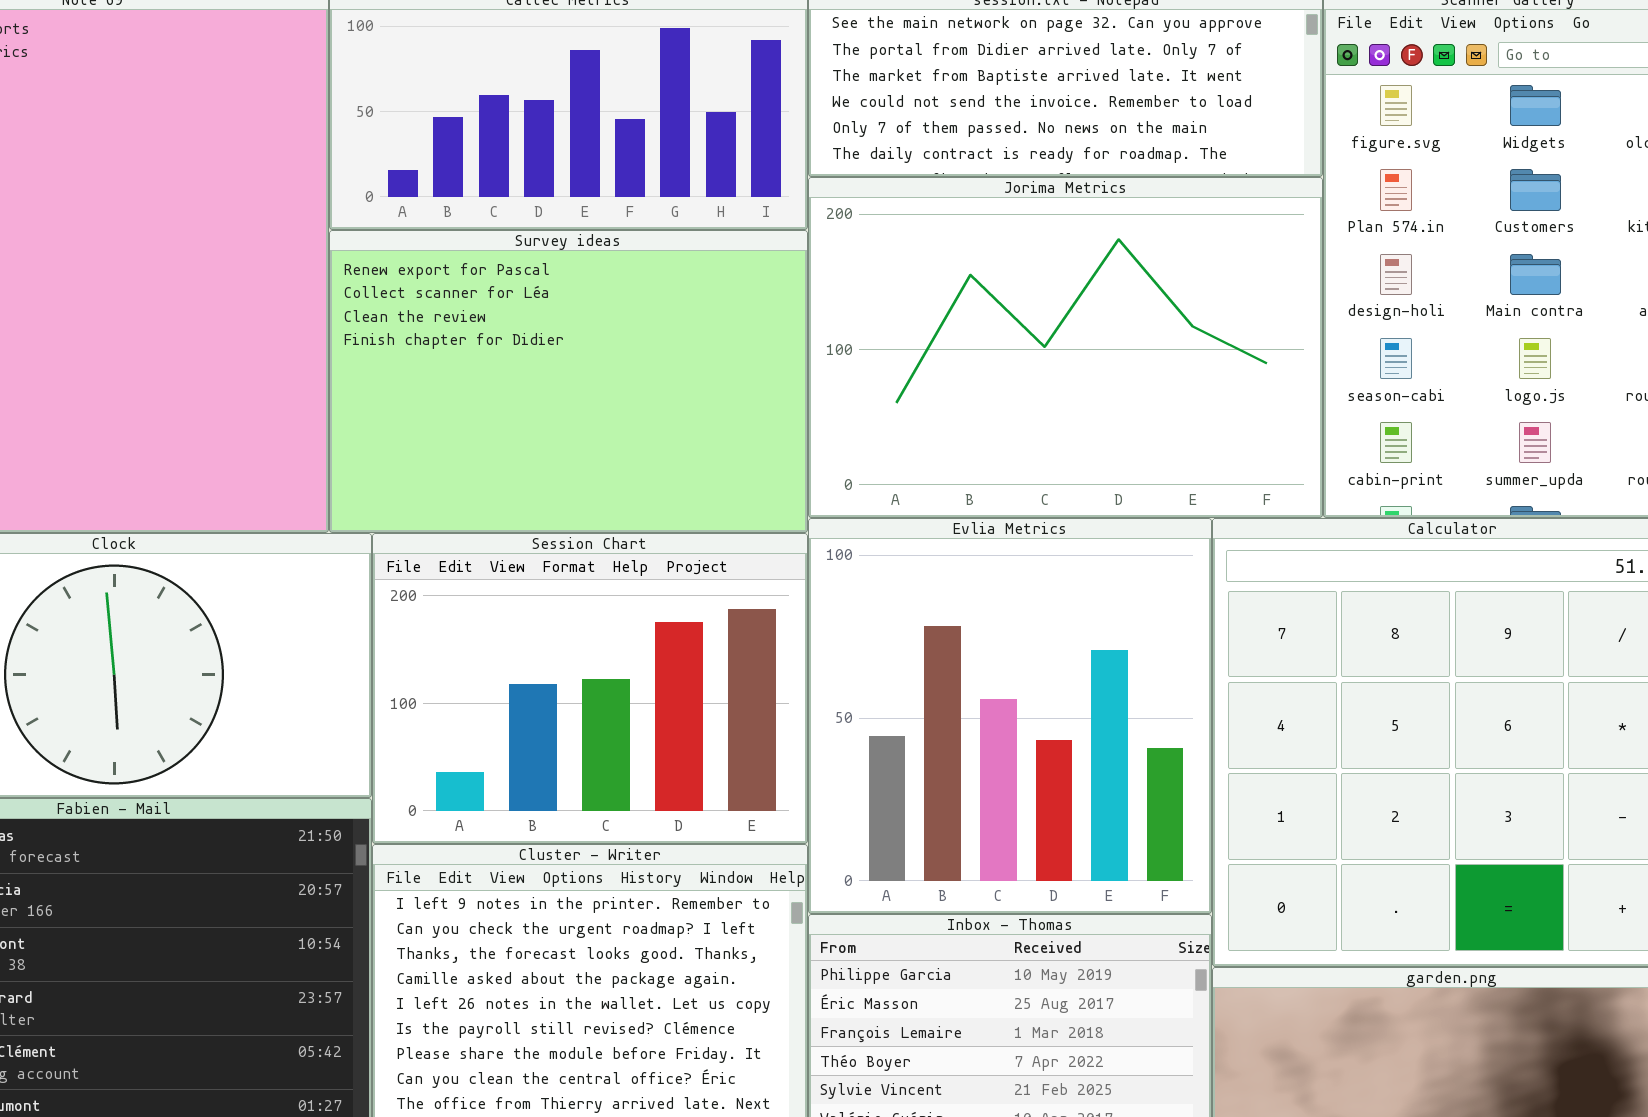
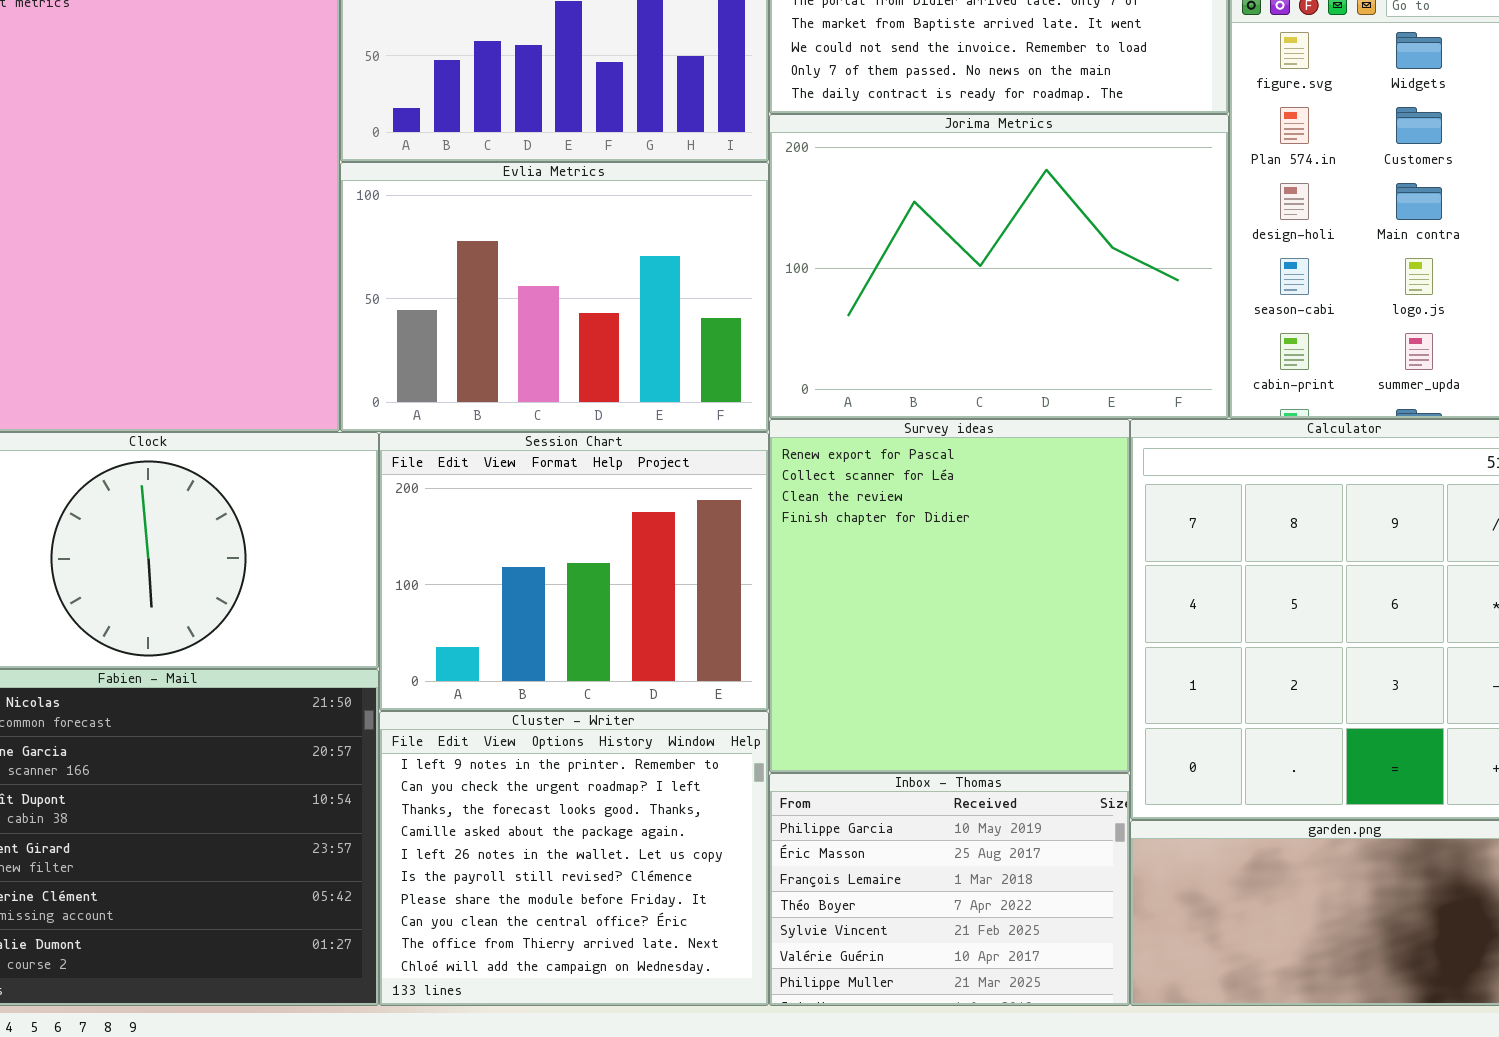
Survey ideas: [329,230,808,533] -> [769,419,1130,773], moved, resized
Evlia Metrics: [808,518,1212,914] -> [340,162,769,432], moved, resized

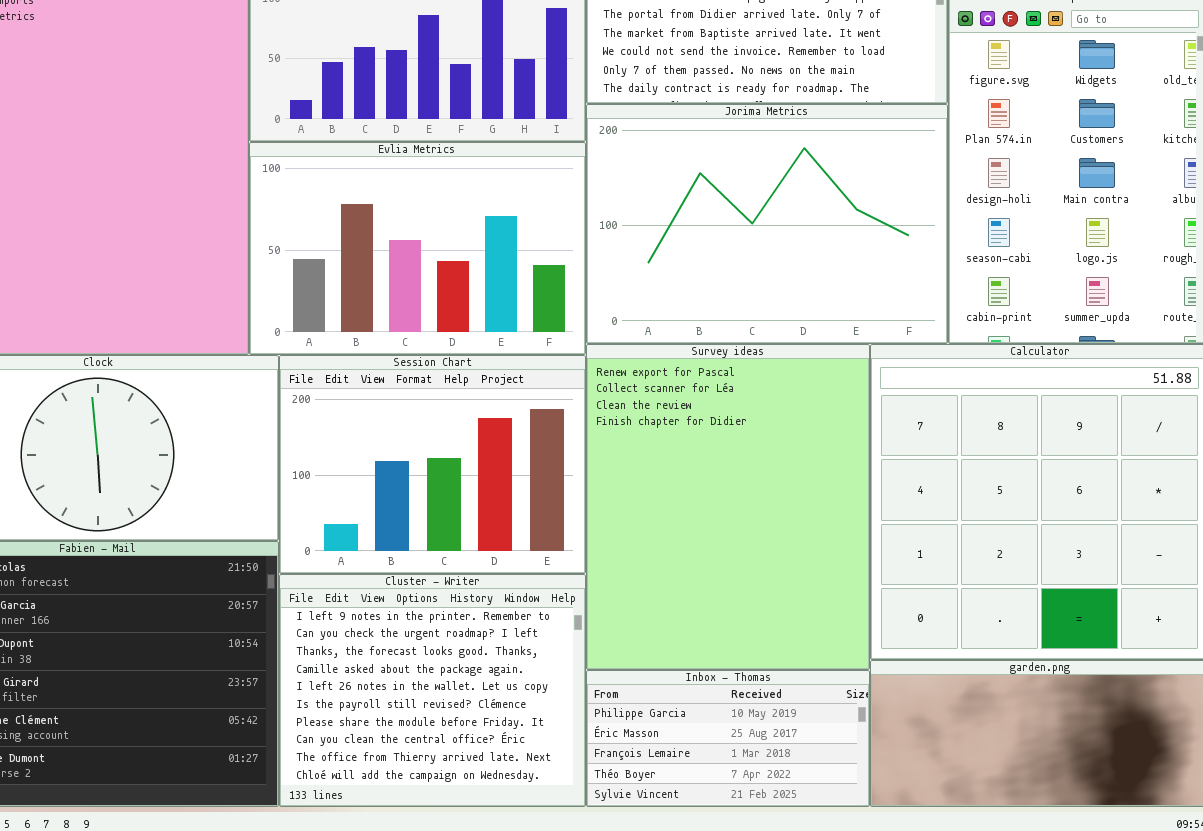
Survey ideas: [769,419,1130,773] -> [586,344,870,670], resized
Inbox - Thomas: [769,773,1130,1006] -> [586,670,870,807], resized

